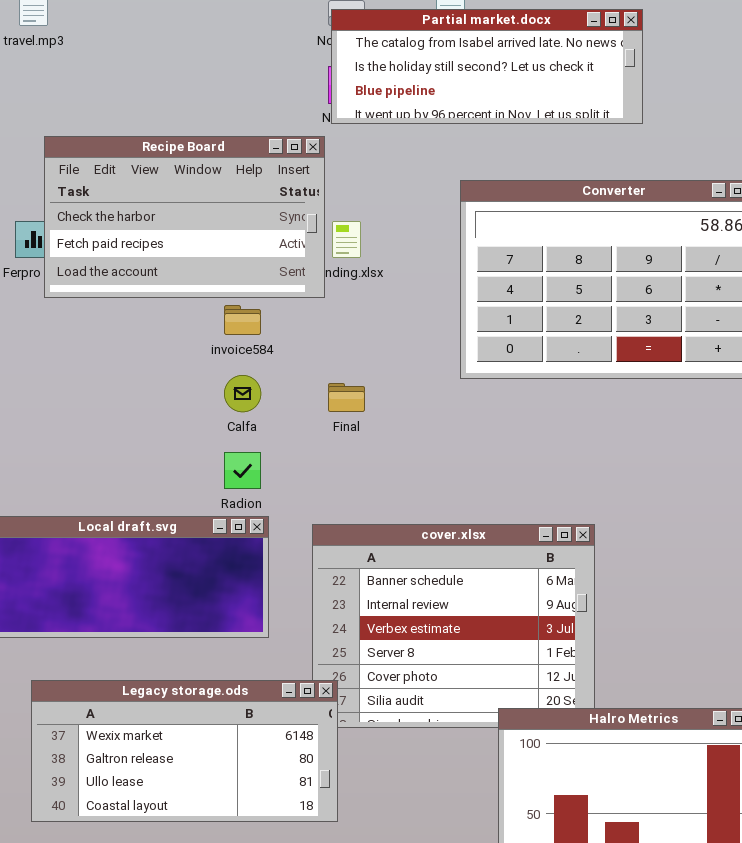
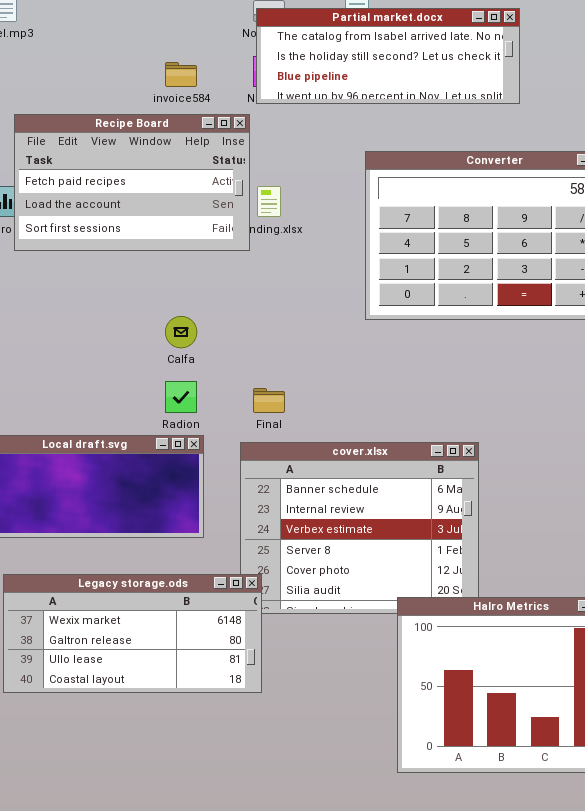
Recipe Board: [44,136,325,298] -> [14,114,250,251], scrolled down 1 row
invoice584: [224,305,261,335] -> [165,62,197,87], moved
Final: [328,383,365,412] -> [253,388,285,413], moved

